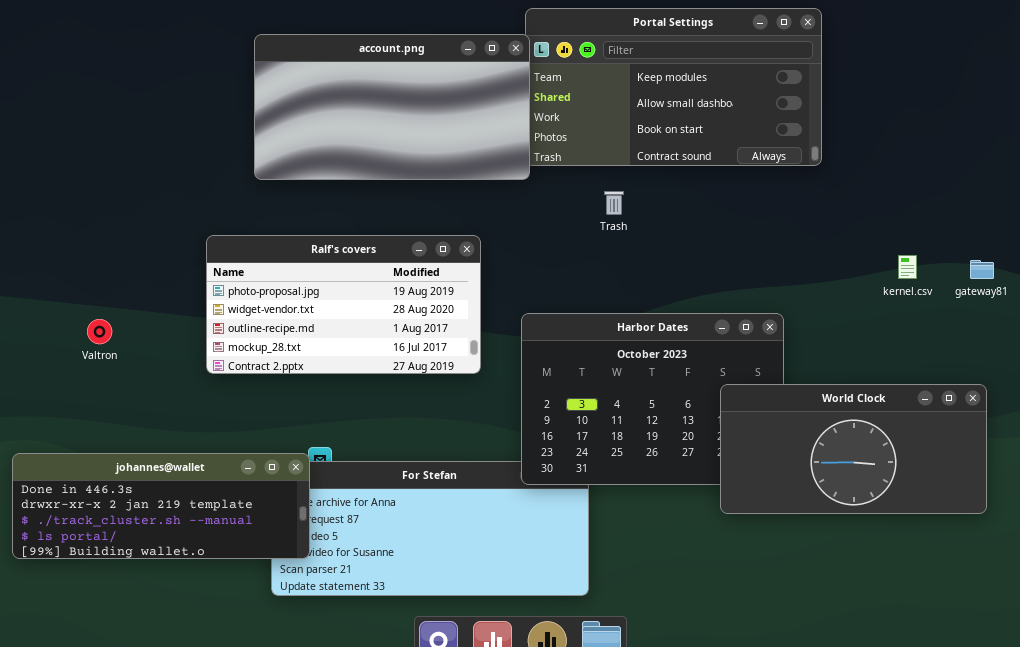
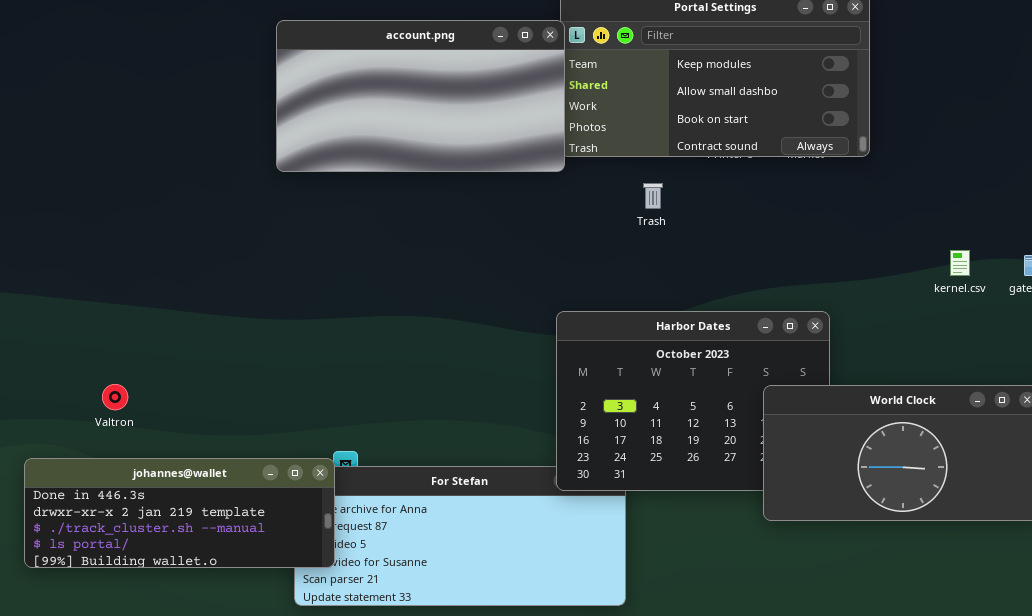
Ralf's covers: [206,235,481,374] -> none, closed
Valtron: [87,319,112,344] -> [102,384,128,410], moved

